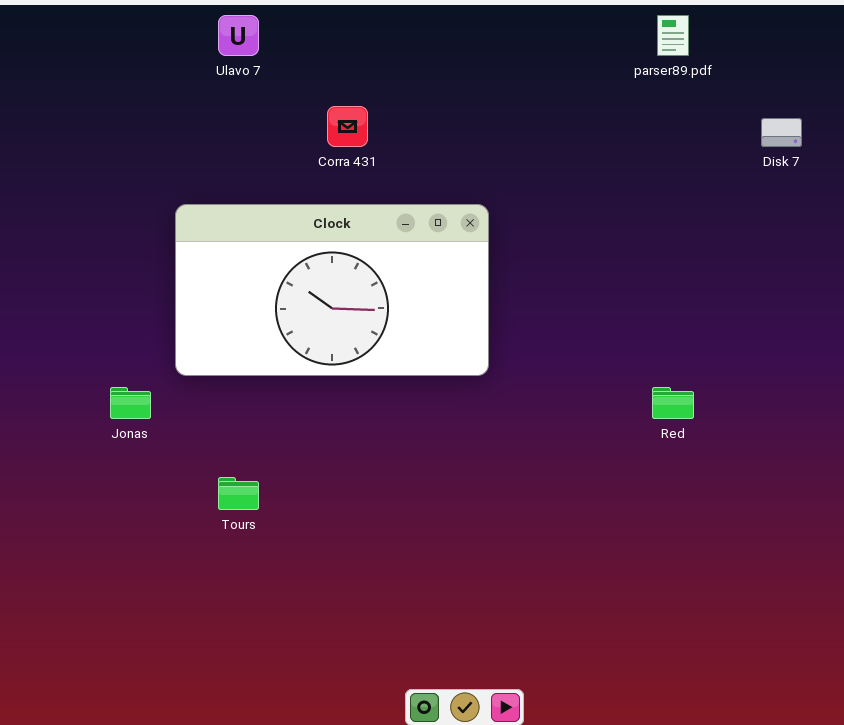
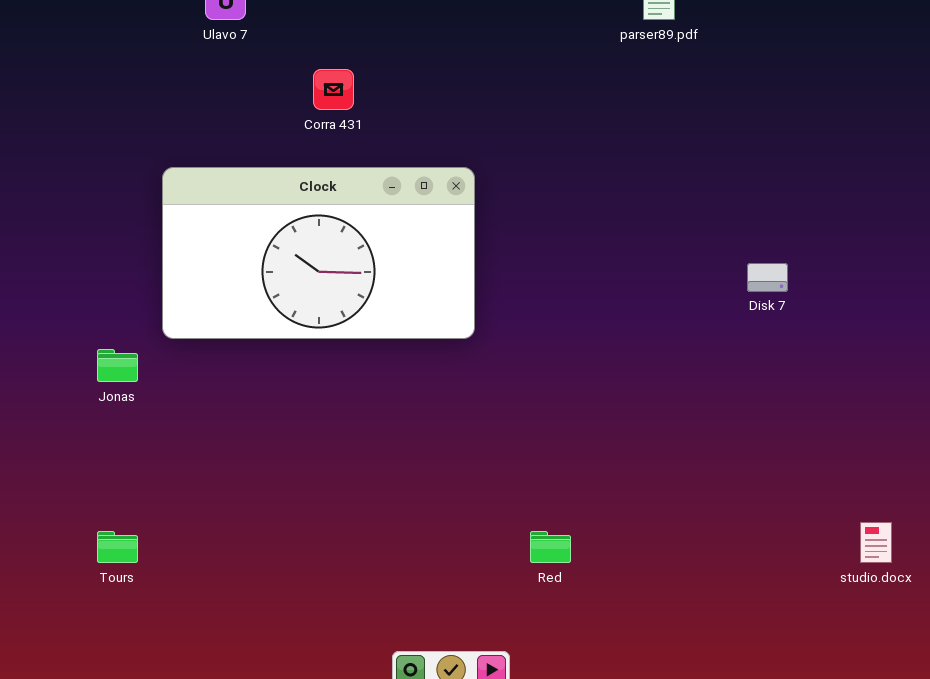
Disk 7: [761,118,802,147] -> [747,263,788,292], moved
Red: [652,387,694,419] -> [530,531,571,563], moved
Tours: [218,477,259,510] -> [97,531,138,563], moved

